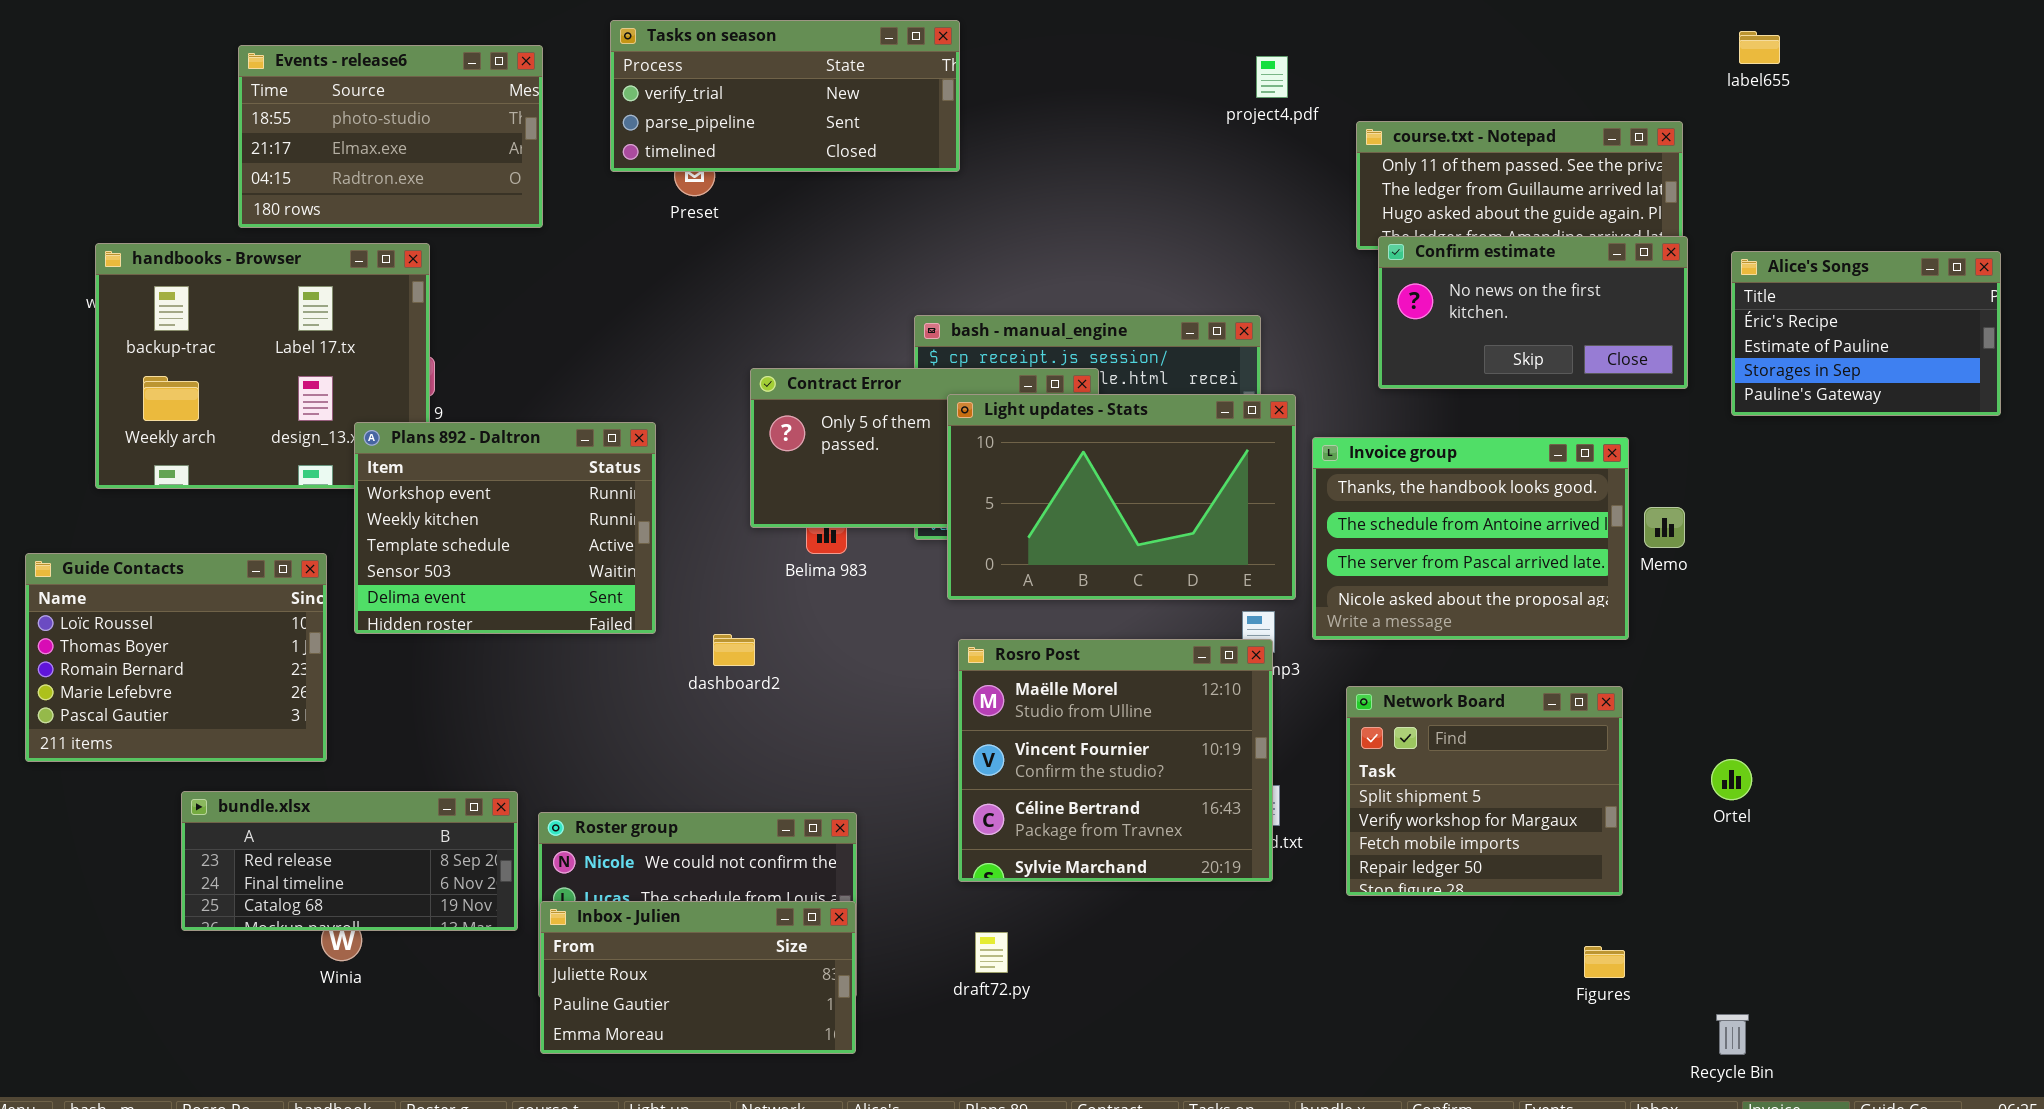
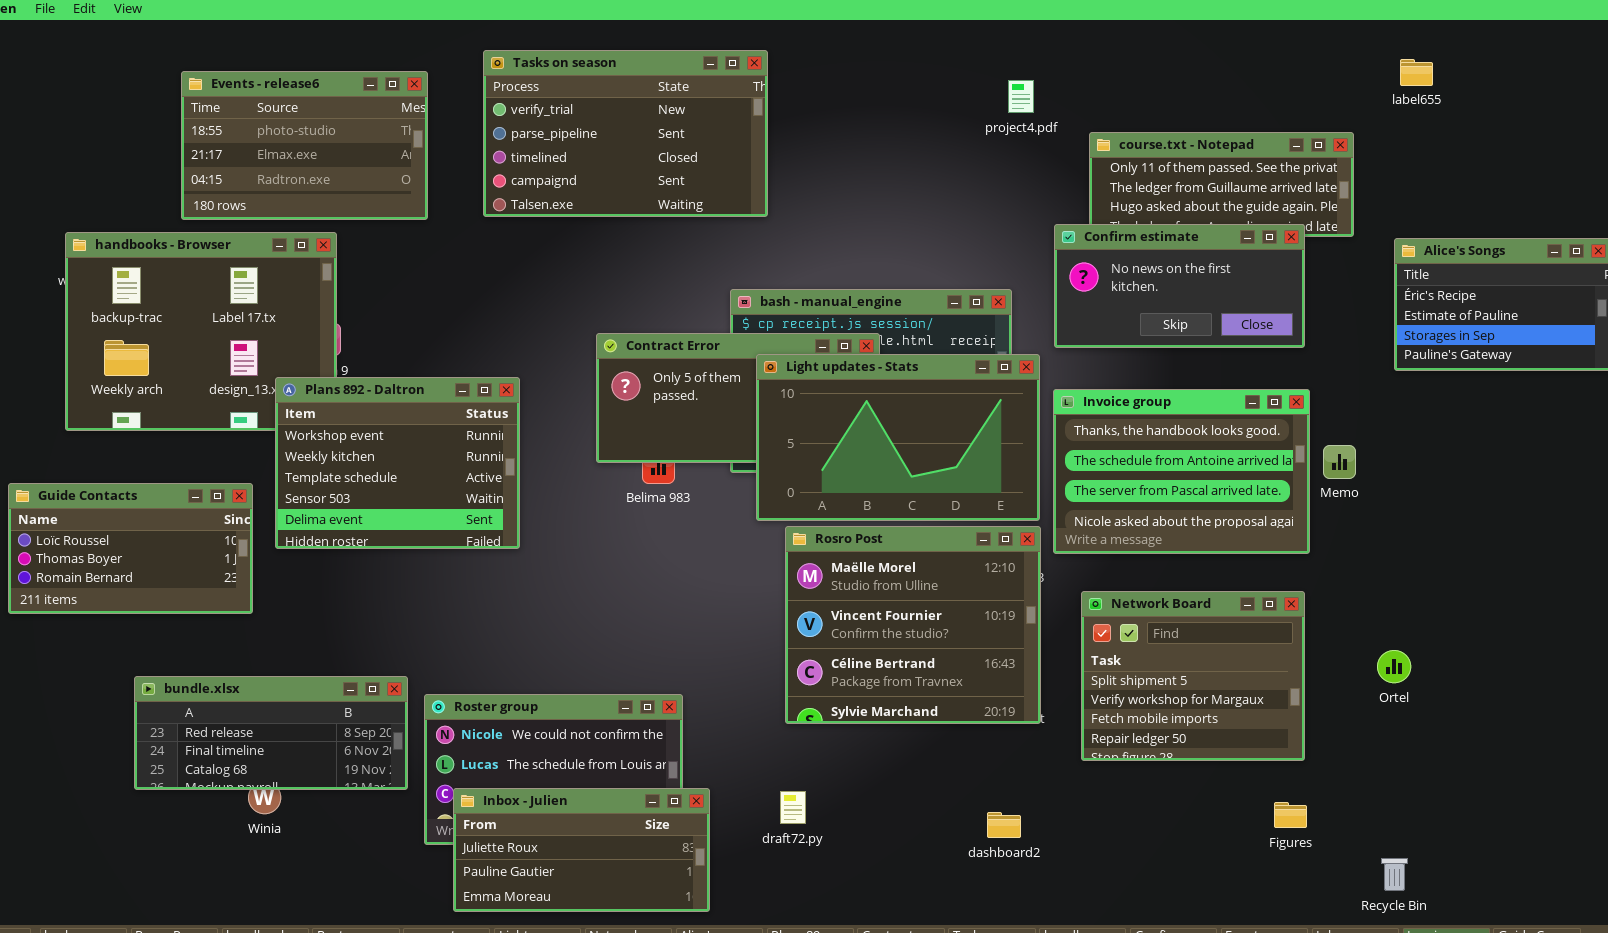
Tasks on season: [610,20,960,172] -> [483,50,768,217], resized
Confirm estimate: [1378,236,1688,389] -> [1054,224,1305,348], moved
Guide Contacts: [25,553,327,762] -> [8,483,253,614], resized
dashboard2: [713,634,755,666] -> [987,812,1021,838], moved
Rosro Post: [958,639,1273,882] -> [785,526,1041,724], moved
Inbox - Julien: [540,901,856,1054] -> [453,788,710,912], moved

